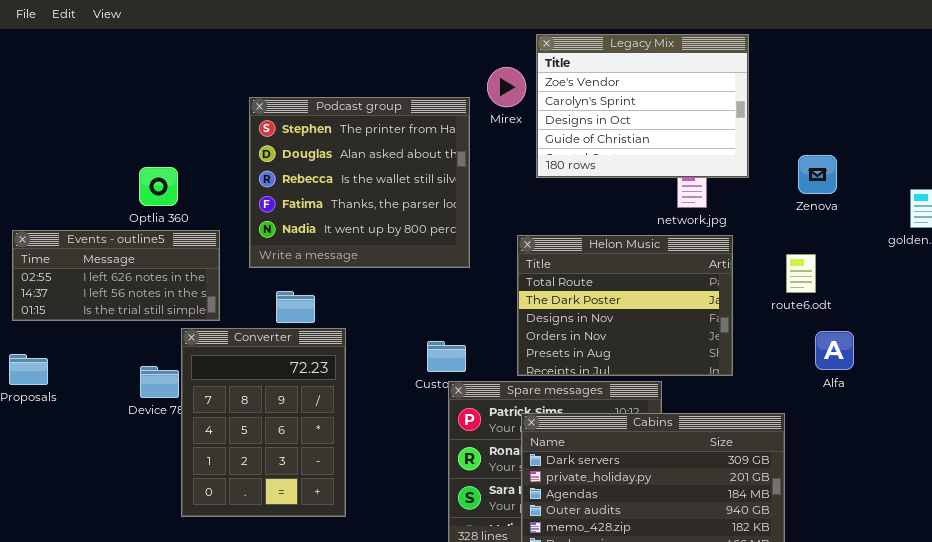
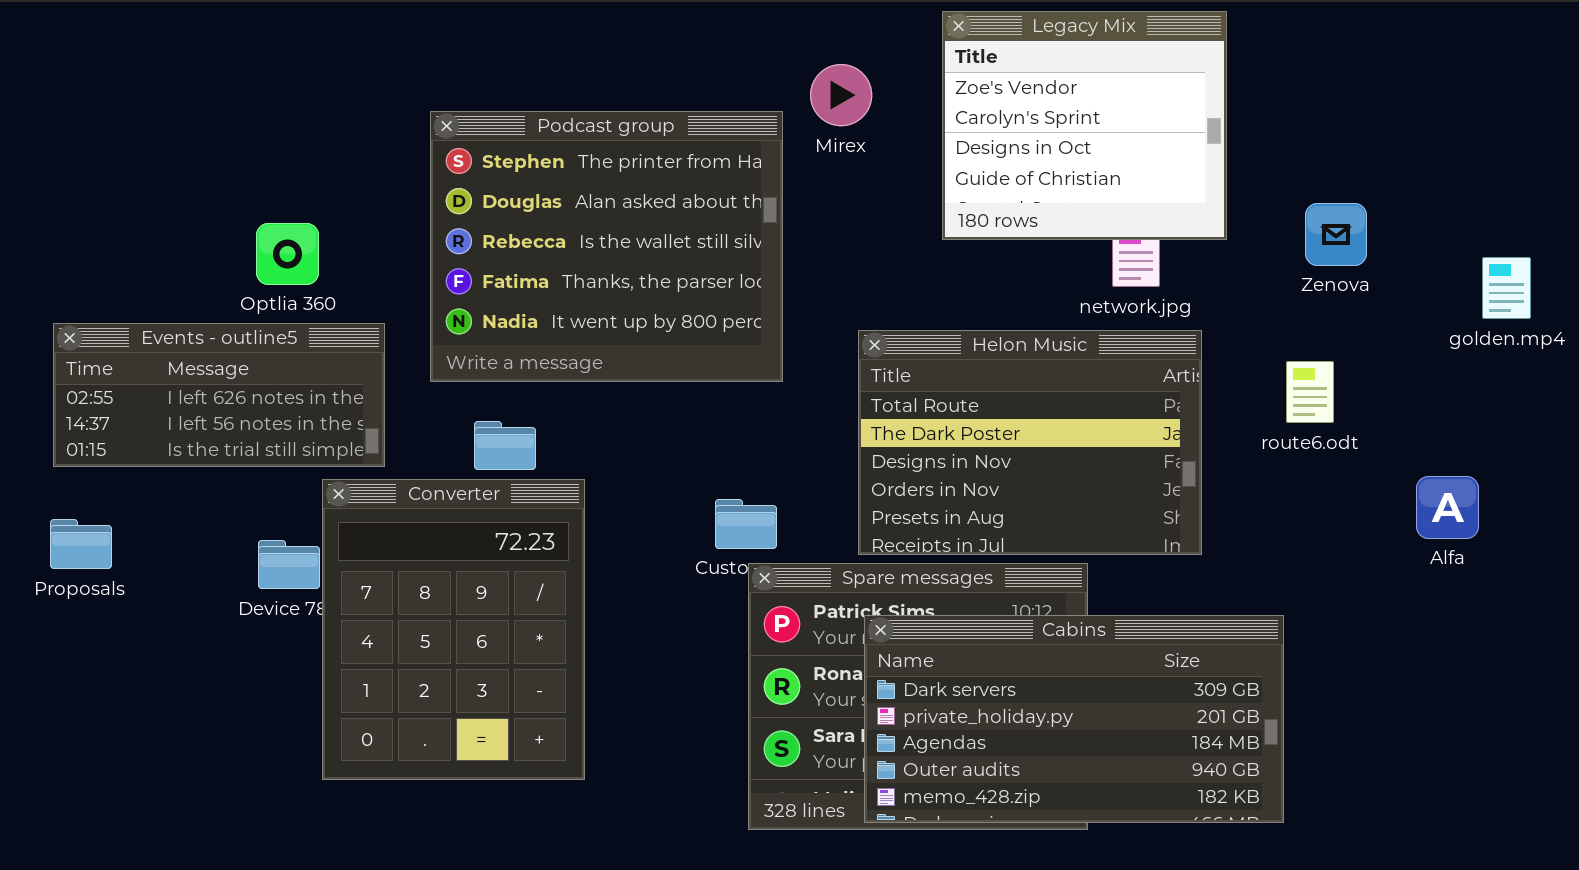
Legacy Mix: [536,34,749,178] -> [942,11,1227,240], resized
Alfa: [815,331,854,370] -> [1416,476,1479,539], moved

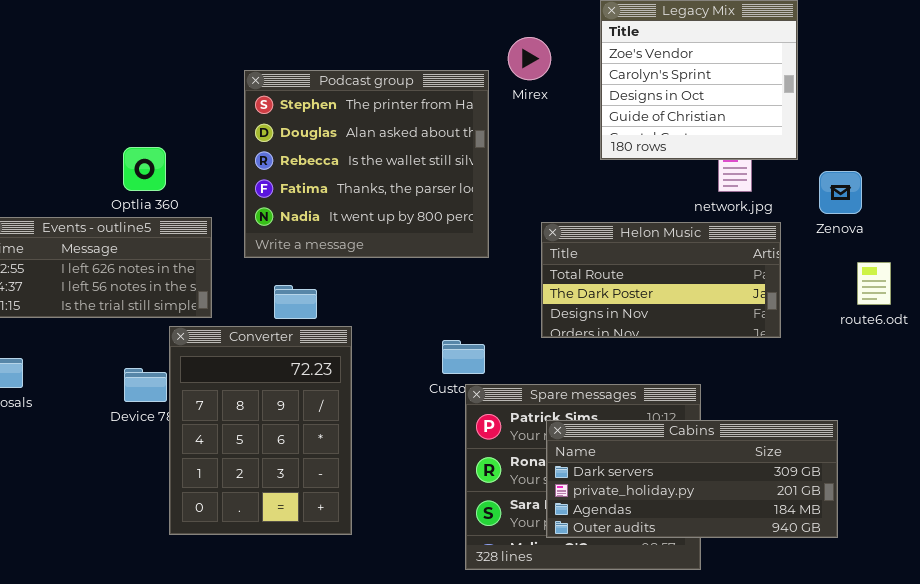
Zenova: [1305,203,1367,266] -> [819,171,862,214], moved
Helon Music: [858,330,1202,555] -> [541,222,781,338], resized
route6.odt: [1286,361,1334,423] -> [857,262,891,305], moved
Cabins: [864,615,1284,823] -> [546,420,838,538], resized

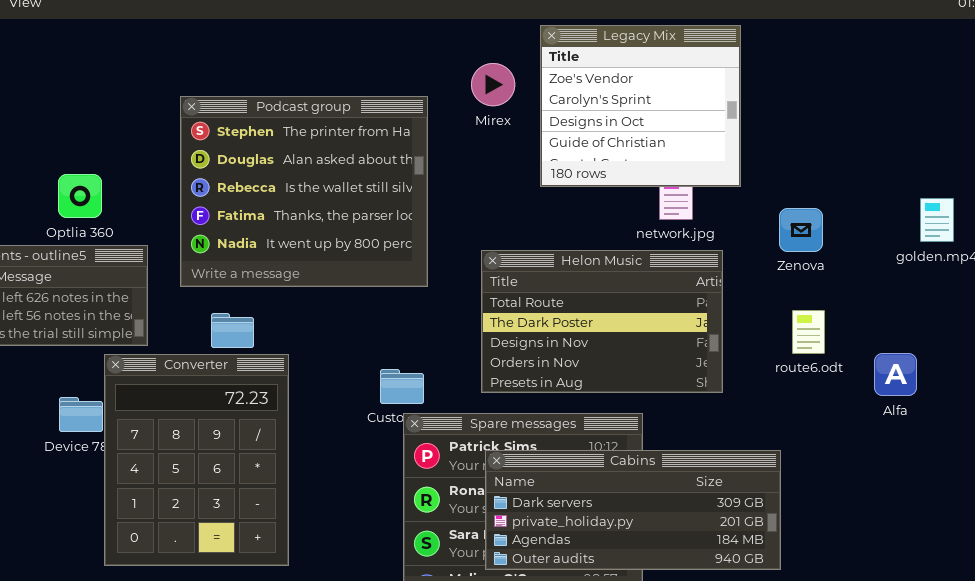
Mirex: [508,37,551,80] -> [471,63,515,106], moved
Zenova: [819,171,862,214] -> [779,208,823,252], moved
Helon Music: [541,222,781,338] -> [481,250,723,393], resized
route6.odt: [857,262,891,305] -> [792,310,825,354], moved

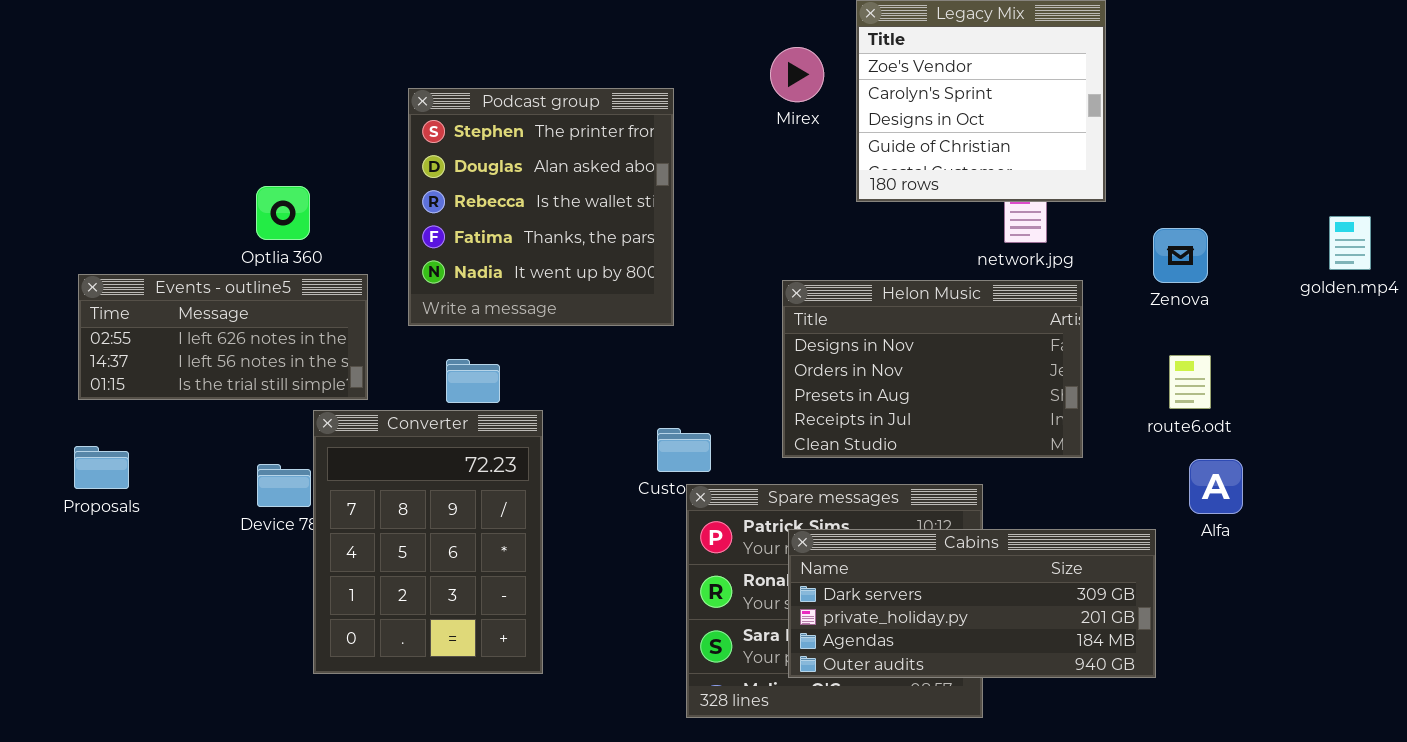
Podcast group: [180,96,428,287] -> [408,88,674,326], resized
Helon Music: [481,250,723,393] -> [782,280,1083,458], scrolled down 2 rows
Alfa: [874,353,917,396] -> [1189,459,1243,514], moved

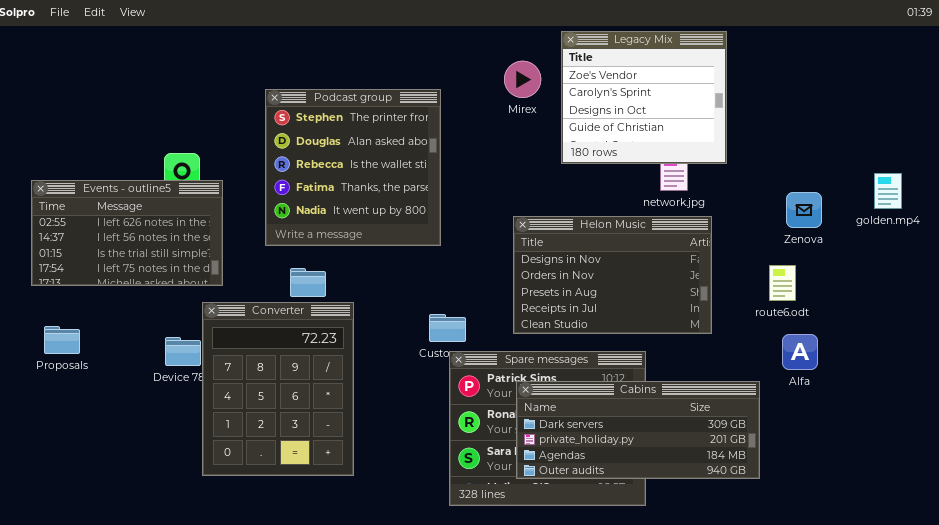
Zenova: [1153,228,1208,283] -> [786,192,822,228], moved
Events - outline5: [78,274,368,400] -> [31,180,223,286], moved, resized

